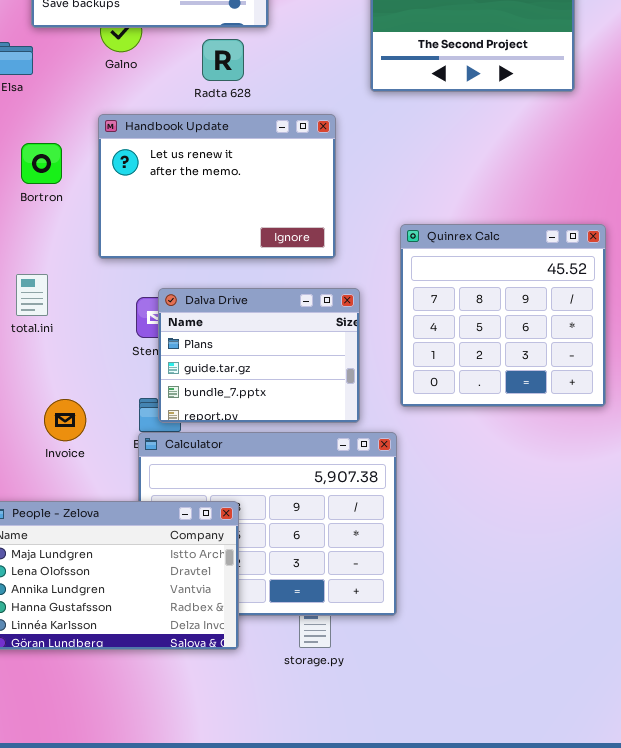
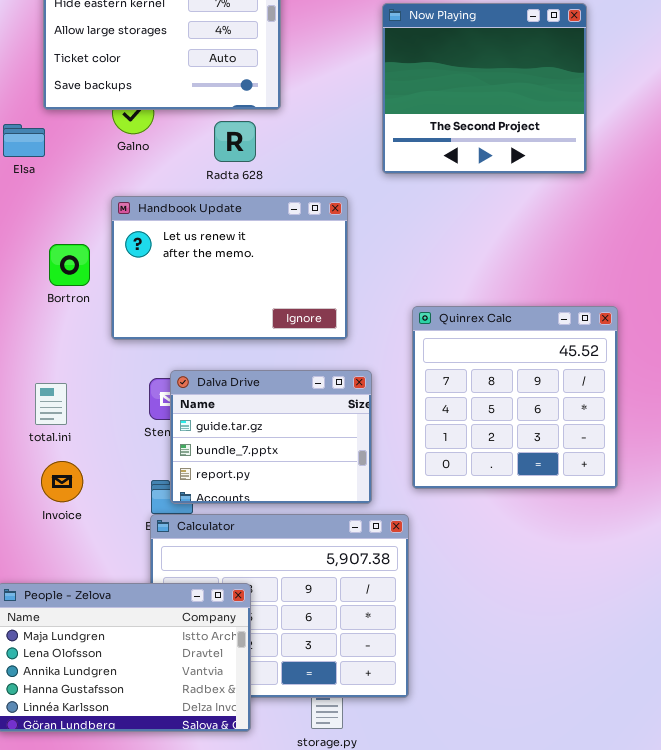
Bortron: [21,143,62,184] -> [49,244,90,286], moved
total.ini: [16,274,48,316] -> [35,383,67,425], moved
Dalva Drive: [158,288,360,423] -> [170,370,372,504], scrolled down 1 row
Invoice: [44,399,86,441] -> [41,461,83,502], moved

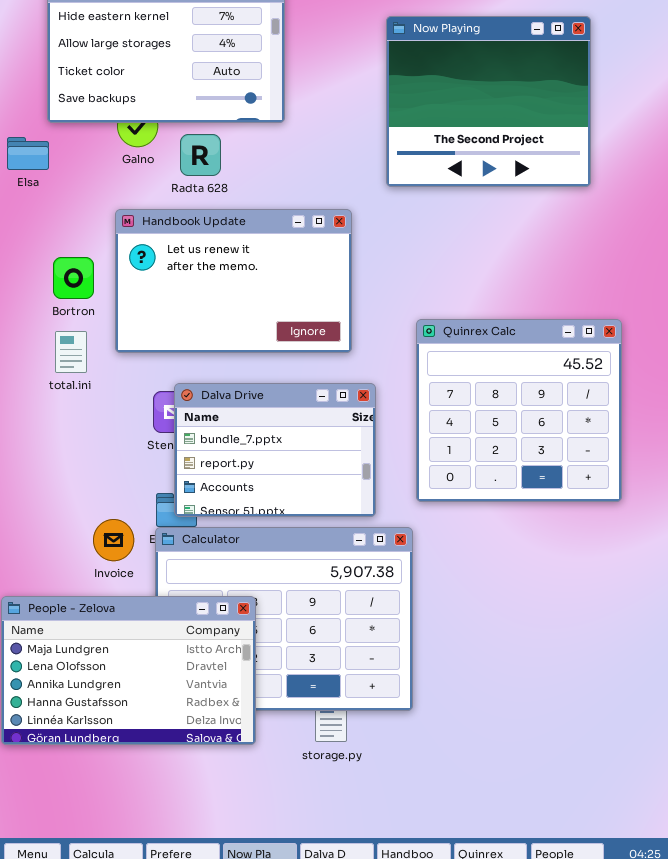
Radta 628: [214,121,256,162] -> [180,134,221,176], moved
Dalva Drive: [170,370,372,504] -> [174,383,376,517], scrolled down 1 row
total.ini: [35,383,67,425] -> [55,331,87,373], moved
Invoice: [41,461,83,502] -> [93,519,134,561], moved

